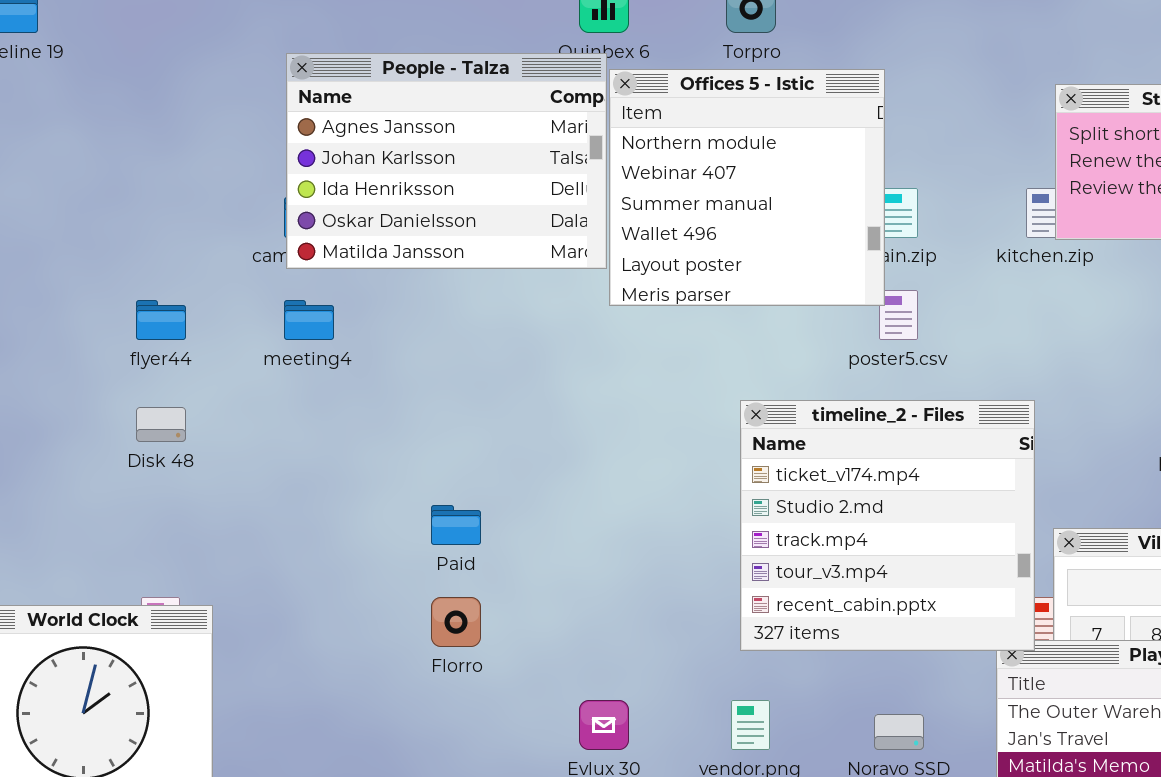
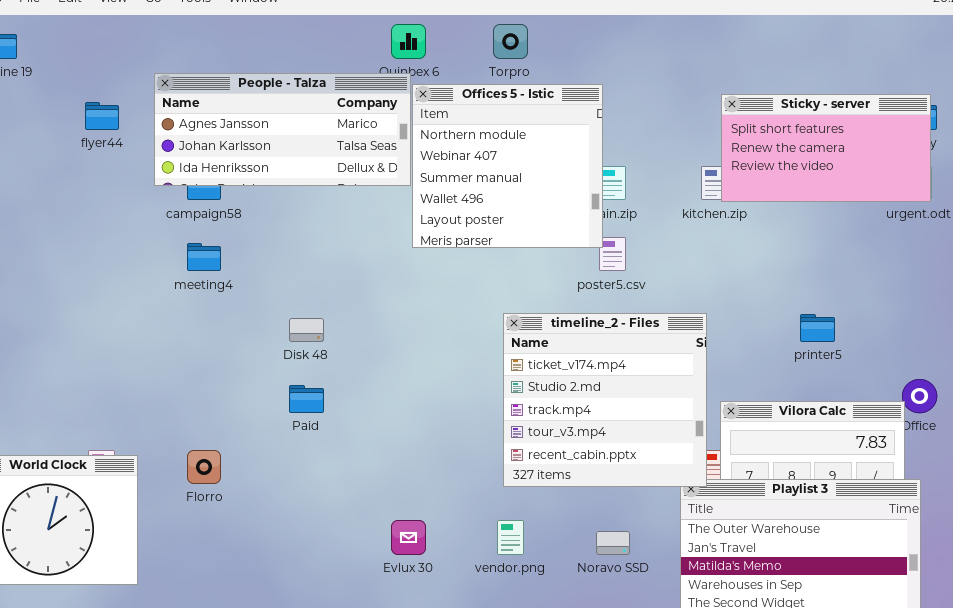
People - Talza: [286,53,607,269] -> [154,73,411,186], resized
flyer44: [136,300,186,340] -> [85,102,119,130], moved
Disk 48: [136,407,186,442] -> [289,318,324,342], moved
Florro: [431,597,481,647] -> [187,450,221,484], moved

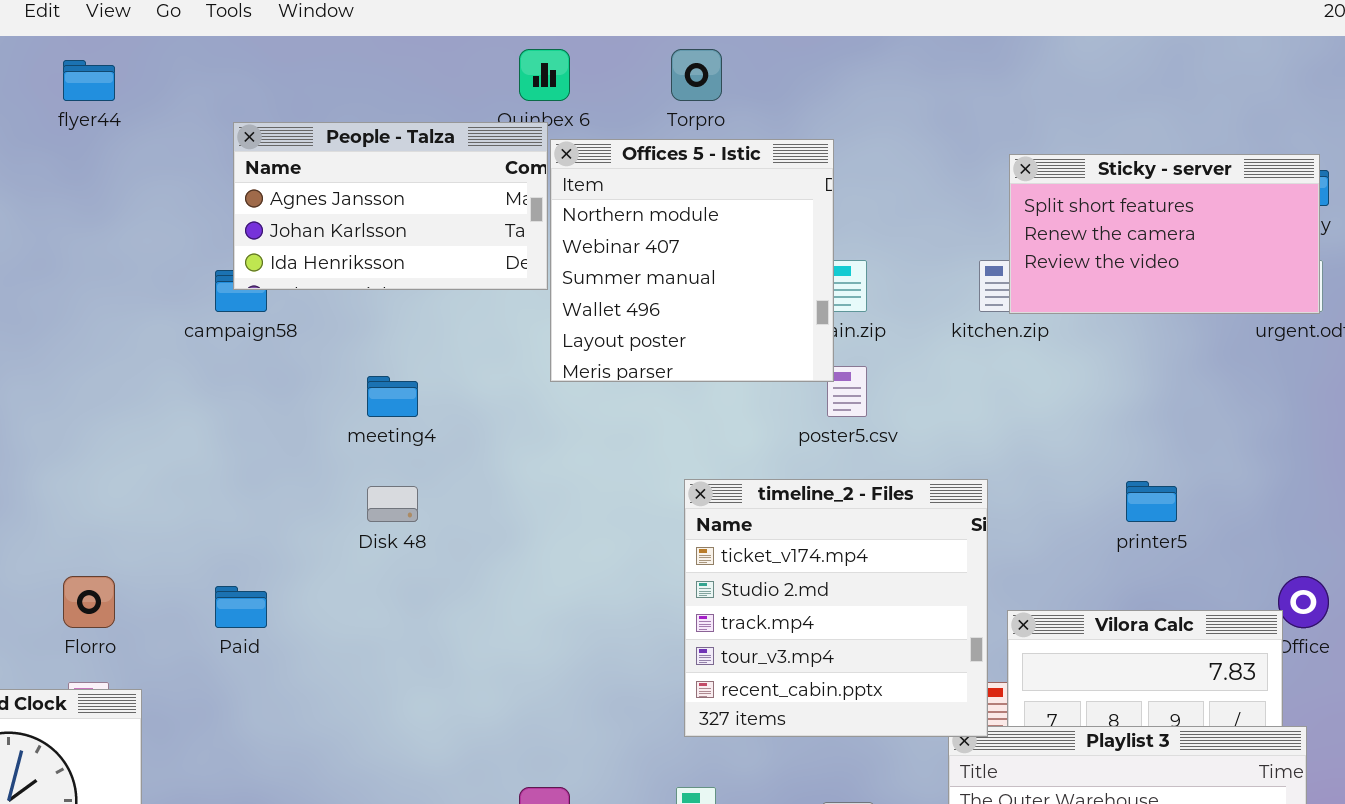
People - Talza: [154,73,411,186] -> [233,122,548,290], resized
flyer44: [85,102,119,130] -> [63,60,115,101], moved
meeting4: [187,243,221,271] -> [367,376,418,417], moved
Paid: [289,385,324,413] -> [215,586,267,628], moved
Florro: [187,450,221,484] -> [63,576,115,628], moved

